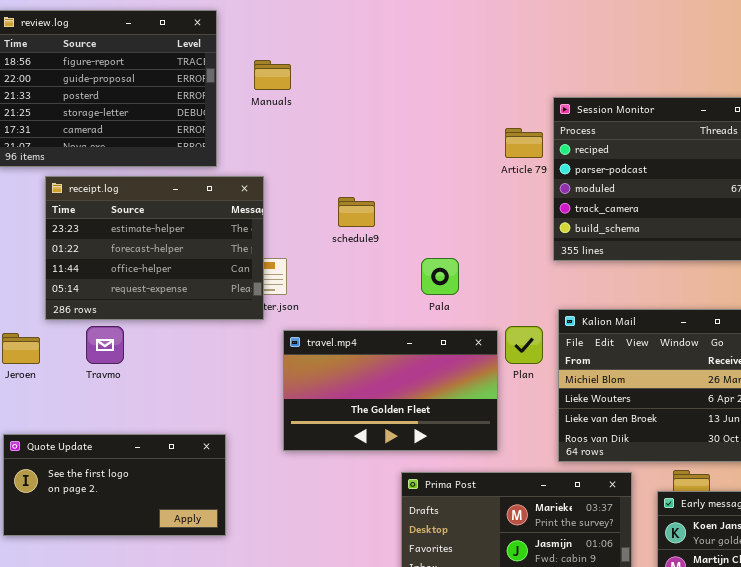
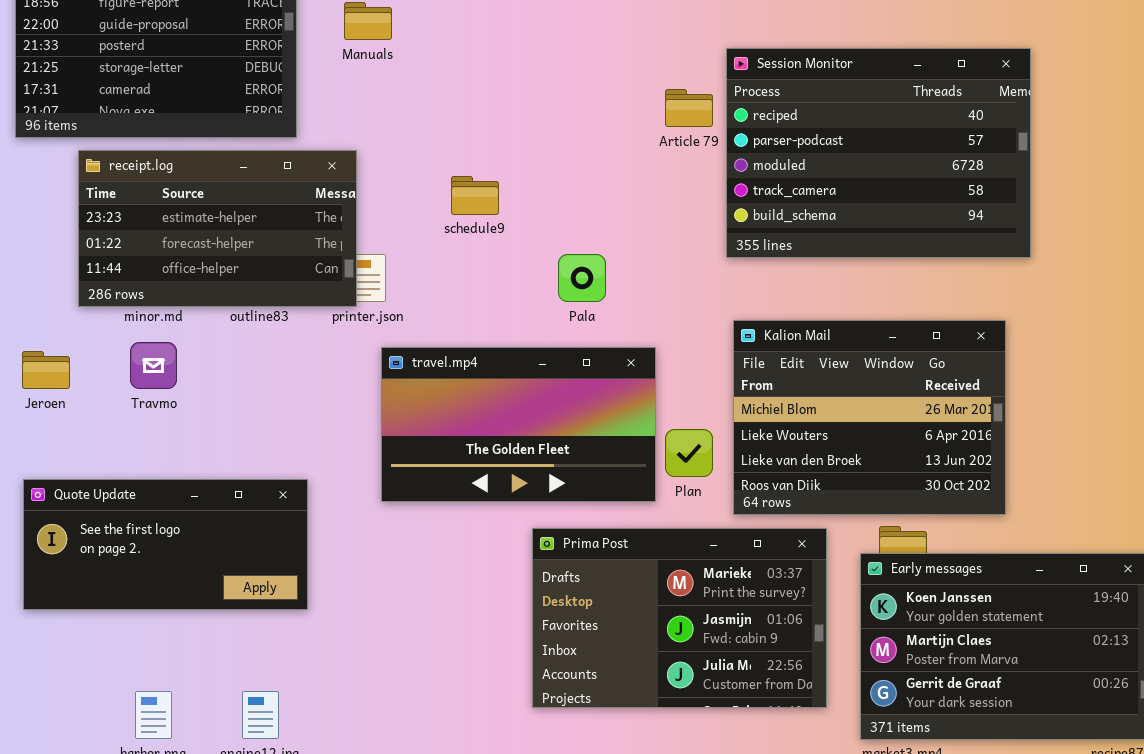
receipt.log: [45,176,264,320] -> [78,150,357,307], resized
Plan: [505,326,543,364] -> [665,429,713,477], moved

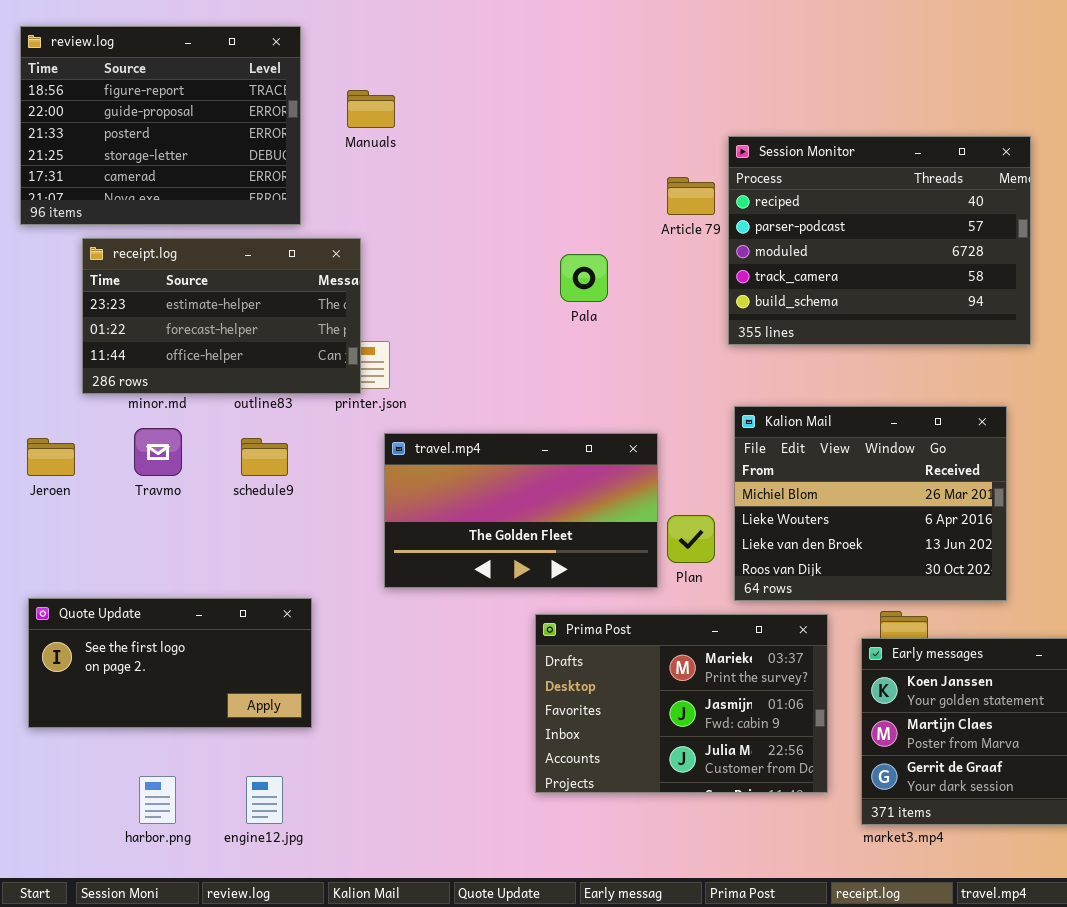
schedule9: [451,176,499,215] -> [241,438,288,476], moved
Pala: [558,254,606,302] -> [560,254,608,302], moved
Quote Update: [23,479,308,610] -> [28,598,312,728], moved

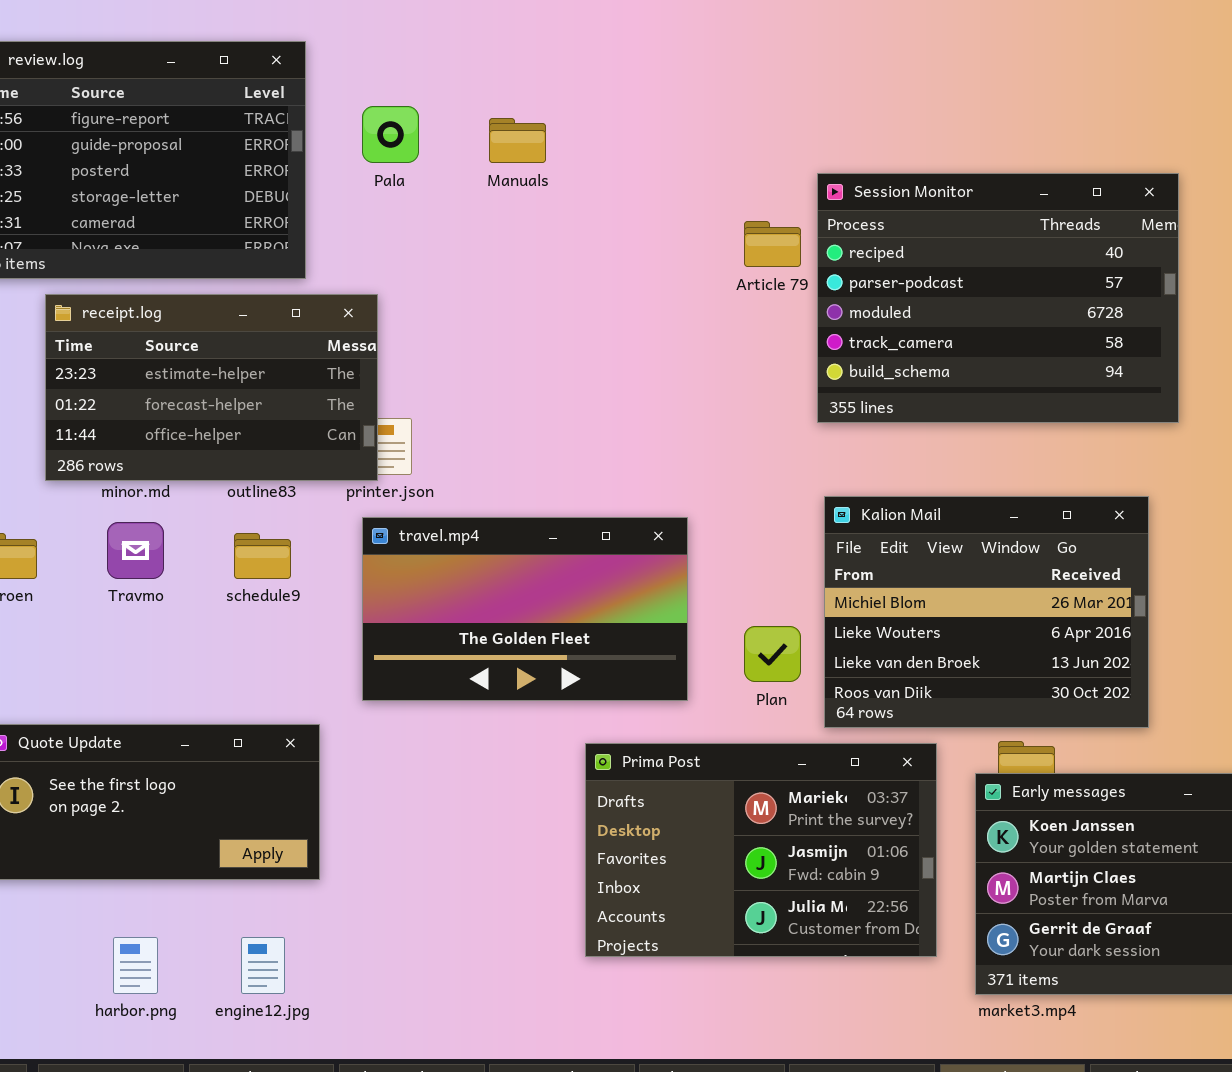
Manuals: [347,90,395,128] -> [489,118,546,163], moved
Pala: [560,254,608,302] -> [362,106,419,163], moved
travel.mp4: [384,433,658,588] -> [362,517,688,701], moved

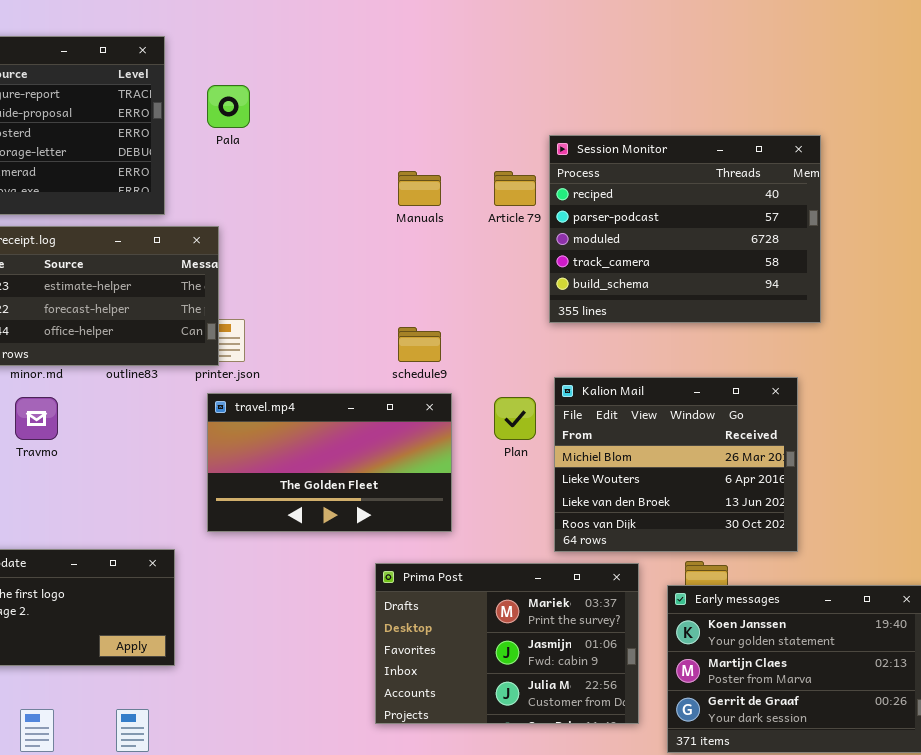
Manuals: [489,118,546,163] -> [398,171,441,206], moved
schedule9: [234,533,291,579] -> [398,327,441,362], moved
Plan: [744,626,801,682] -> [494,397,536,440], moved

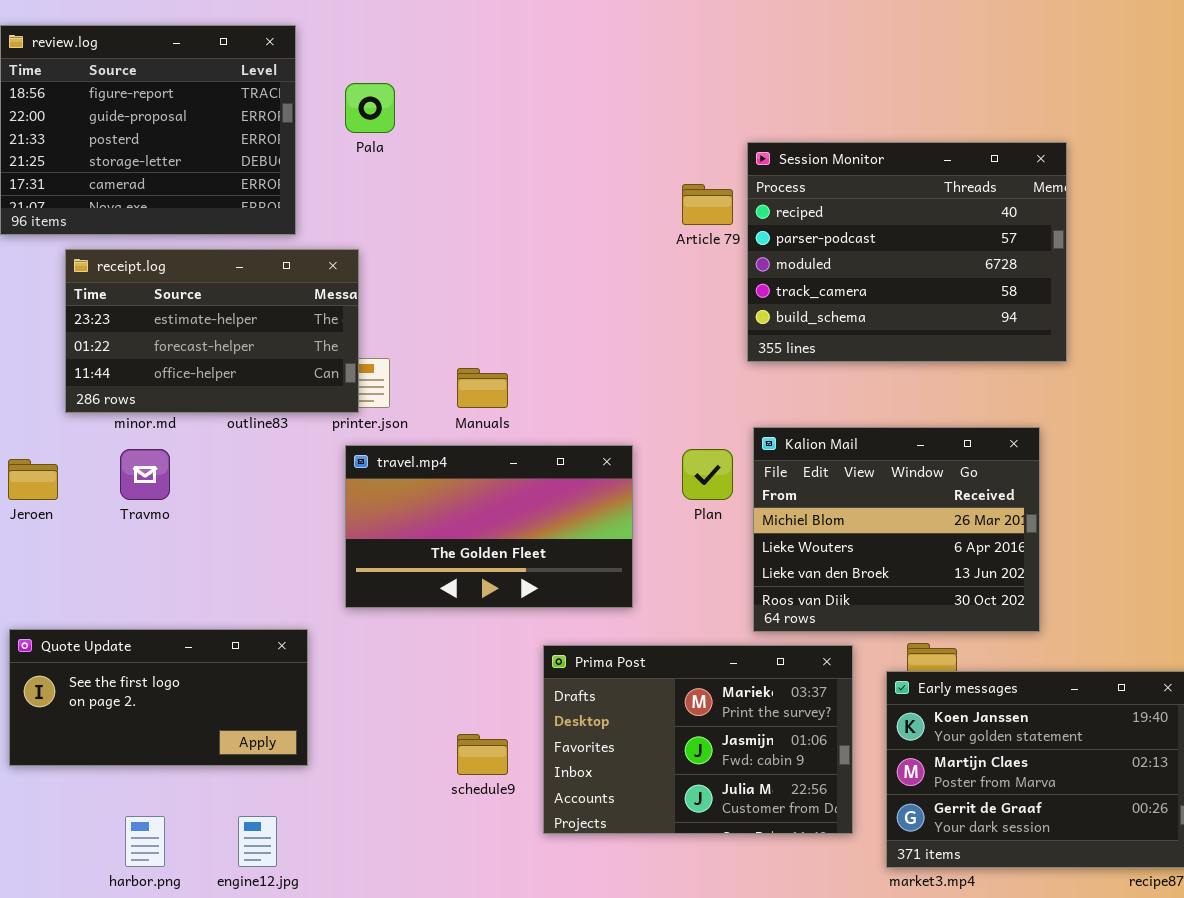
Manuals: [398,171,441,206] -> [457,368,508,408], moved
schedule9: [398,327,441,362] -> [457,734,508,775], moved

